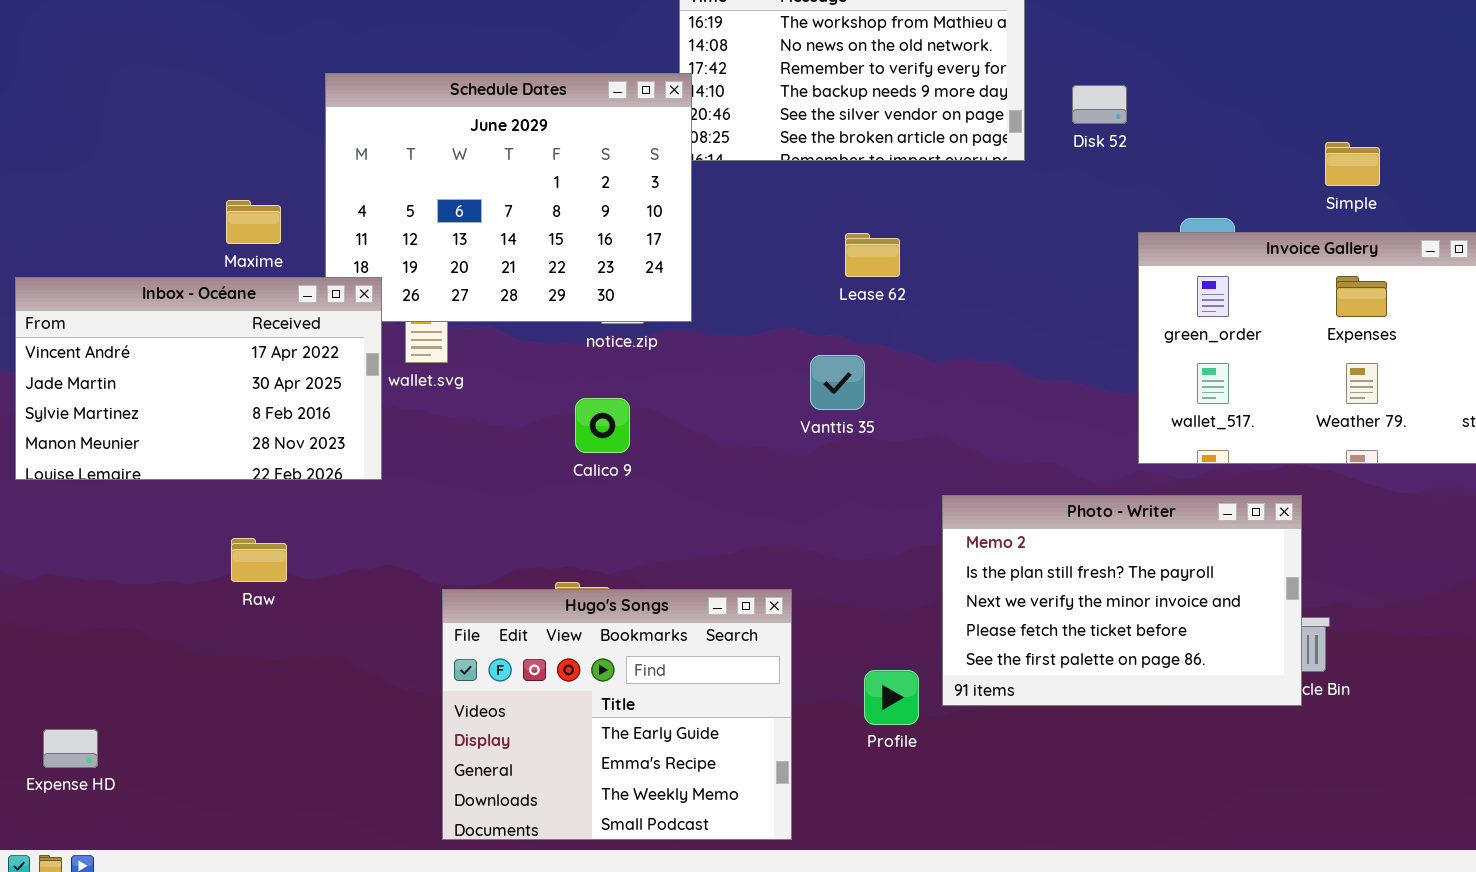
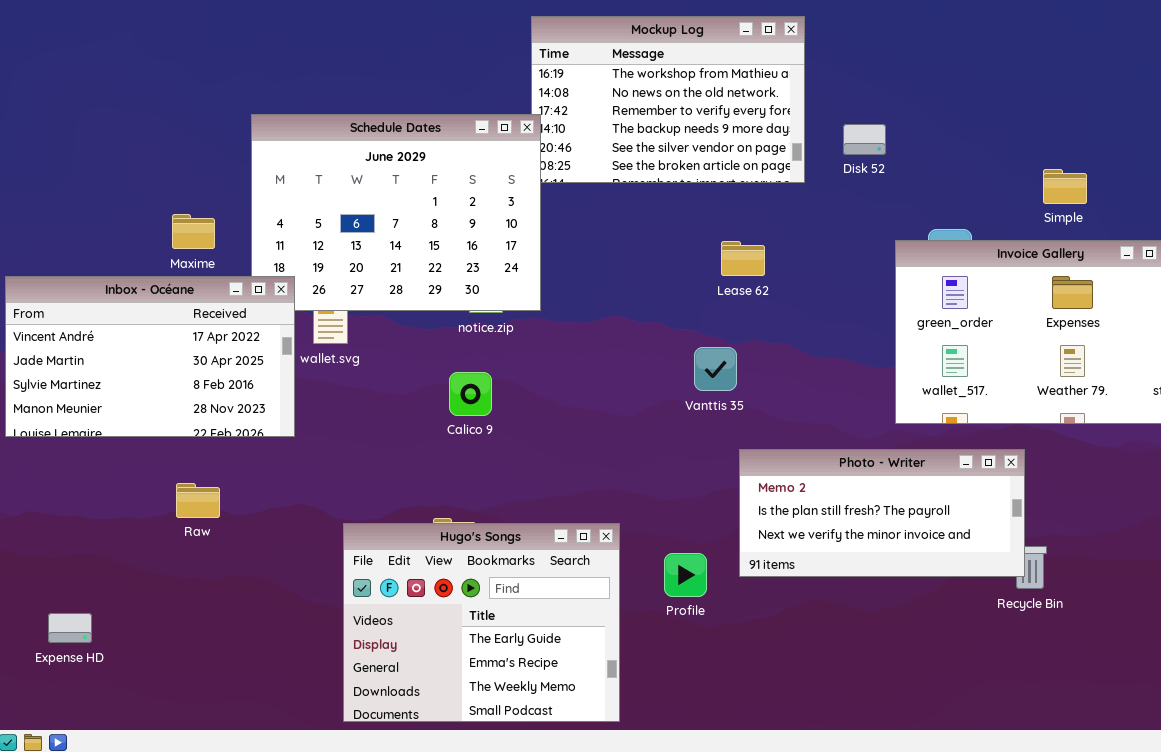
Lease 62: [845,233,900,277] -> [721,241,765,276], moved
Vanttis 35: [810,355,865,410] -> [694,347,737,391], moved
Photo - Writer: [942,495,1302,706] -> [739,449,1025,577], resized
Profile: [864,670,919,725] -> [664,553,707,597], moved
Expense HD: [43,729,98,768] -> [48,613,92,643], moved

